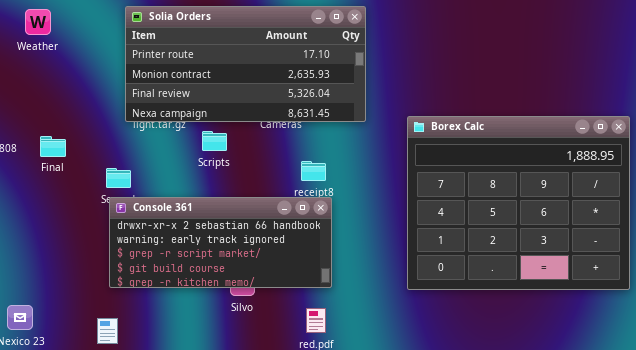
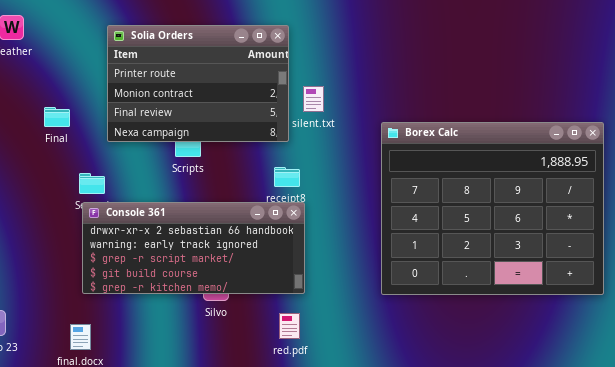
Solia Orders: [125,6,366,122] -> [107,25,289,142], moved, resized
Final: [40,136,66,157] -> [44,107,70,127], moved

